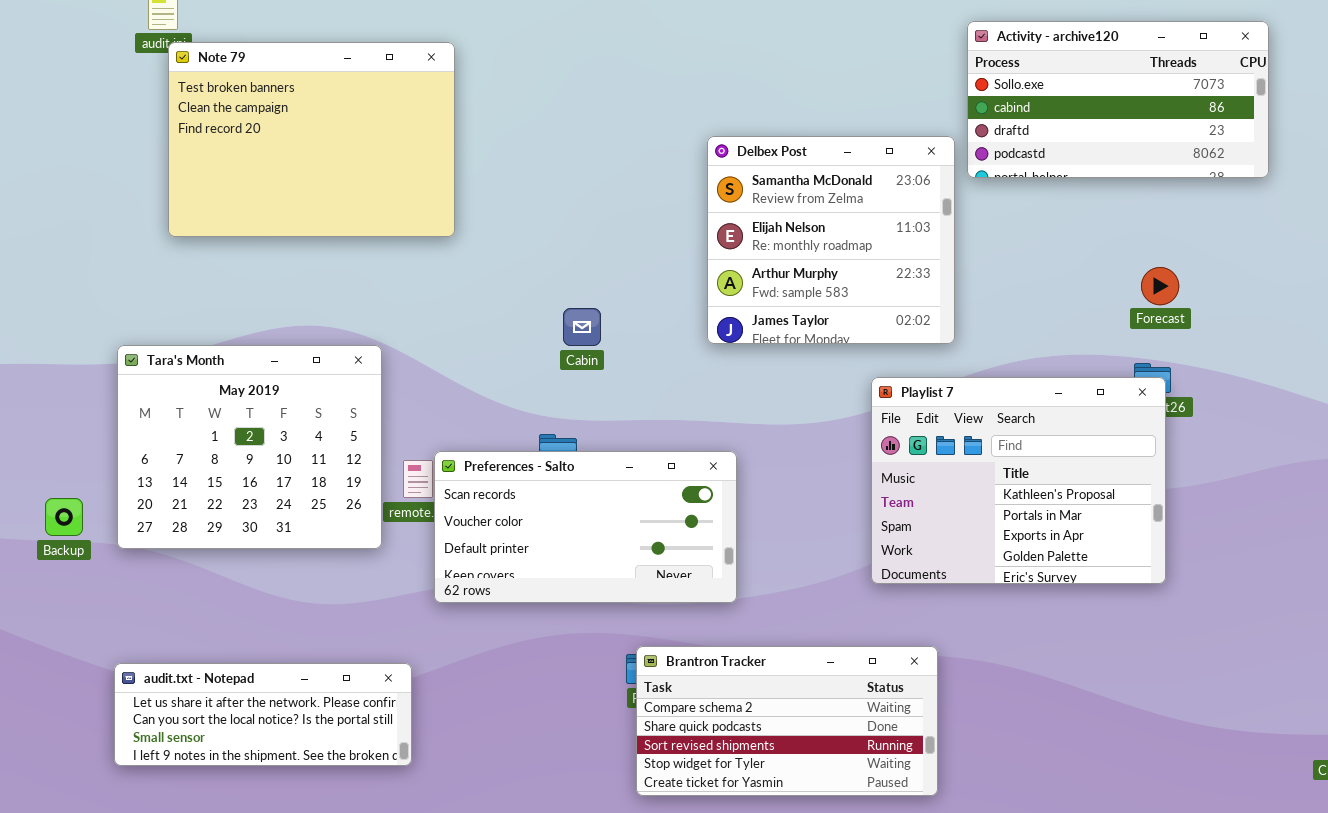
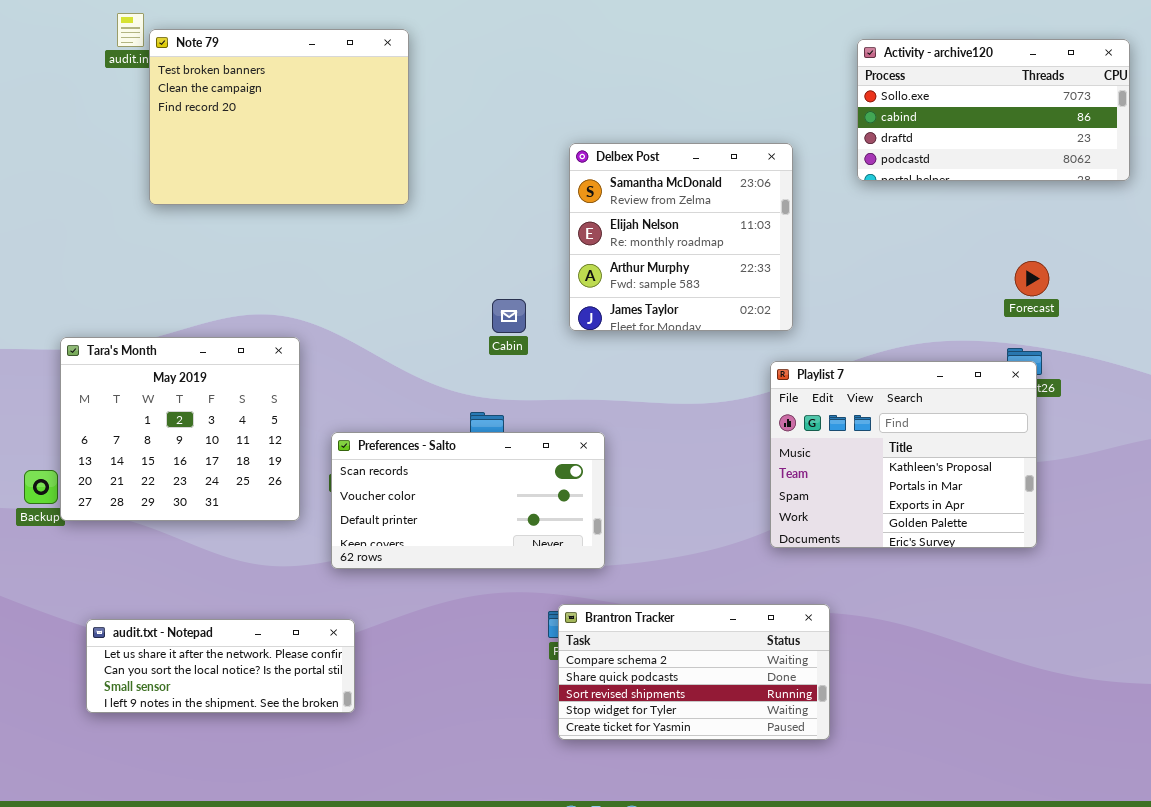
Note 79: [168,42,455,237] -> [149,29,409,205], moved
Delbex Post: [707,136,955,344] -> [569,143,793,331], moved
Tara's Month: [117,345,382,549] -> [60,337,300,521], moved
Preferences - Salto: [434,451,737,603] -> [331,432,605,569], moved

